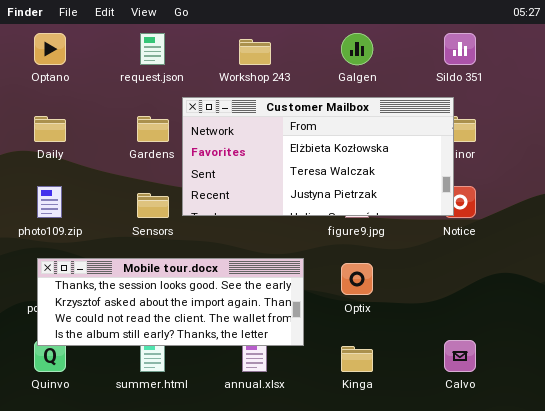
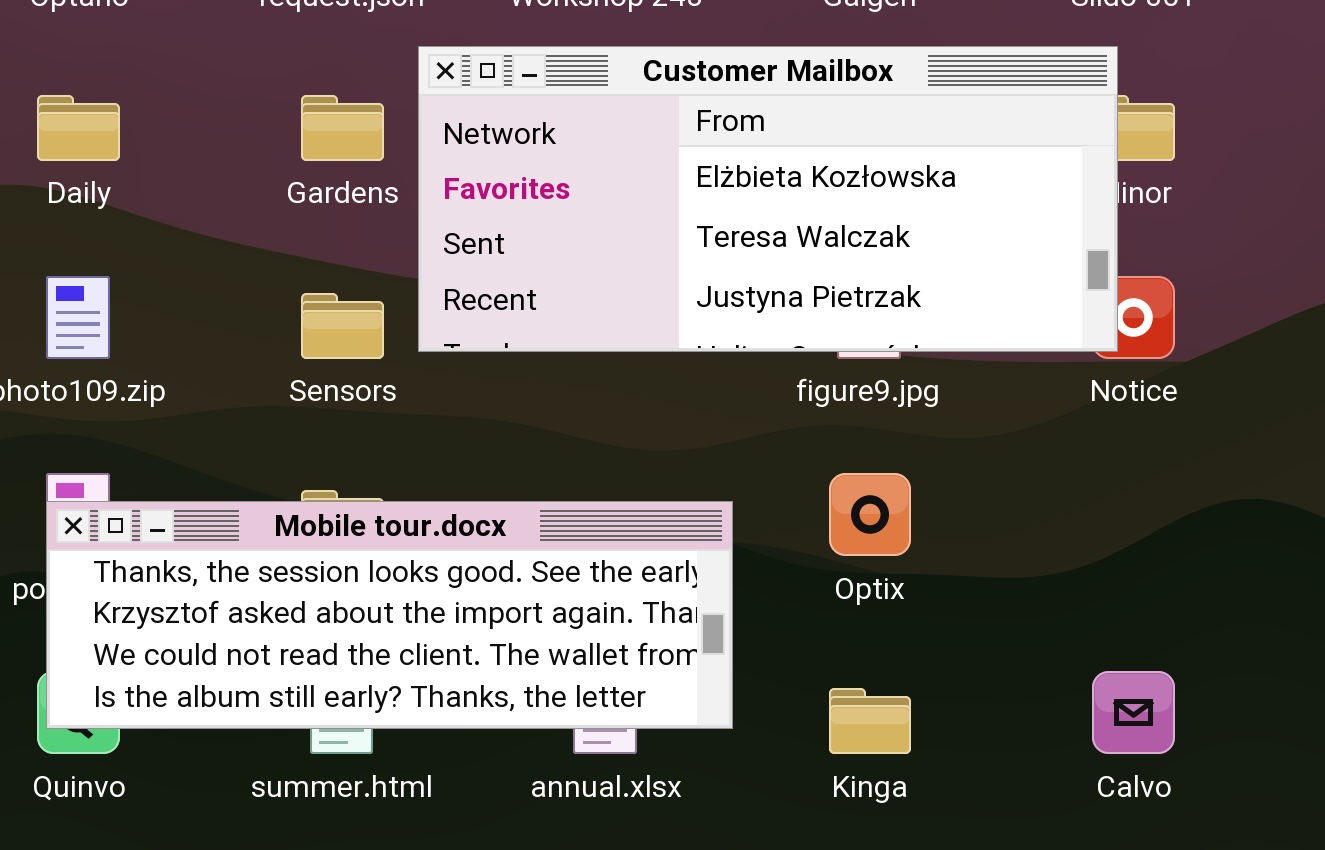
Mobile tour.docx: [37,258,304,346] -> [46,501,733,729], moved

